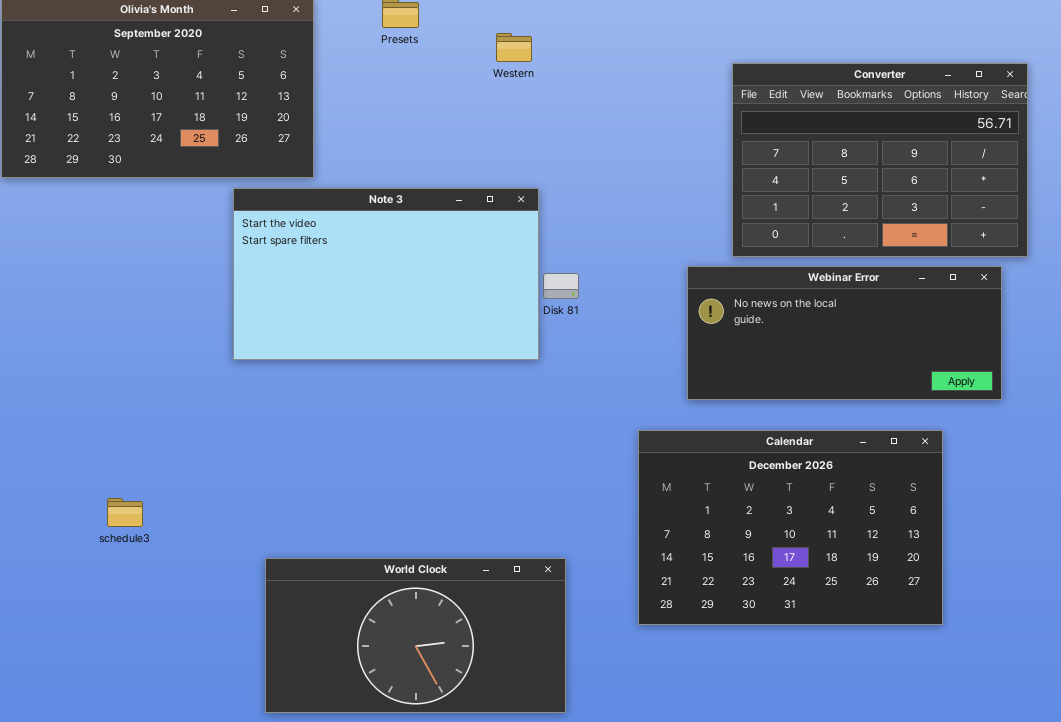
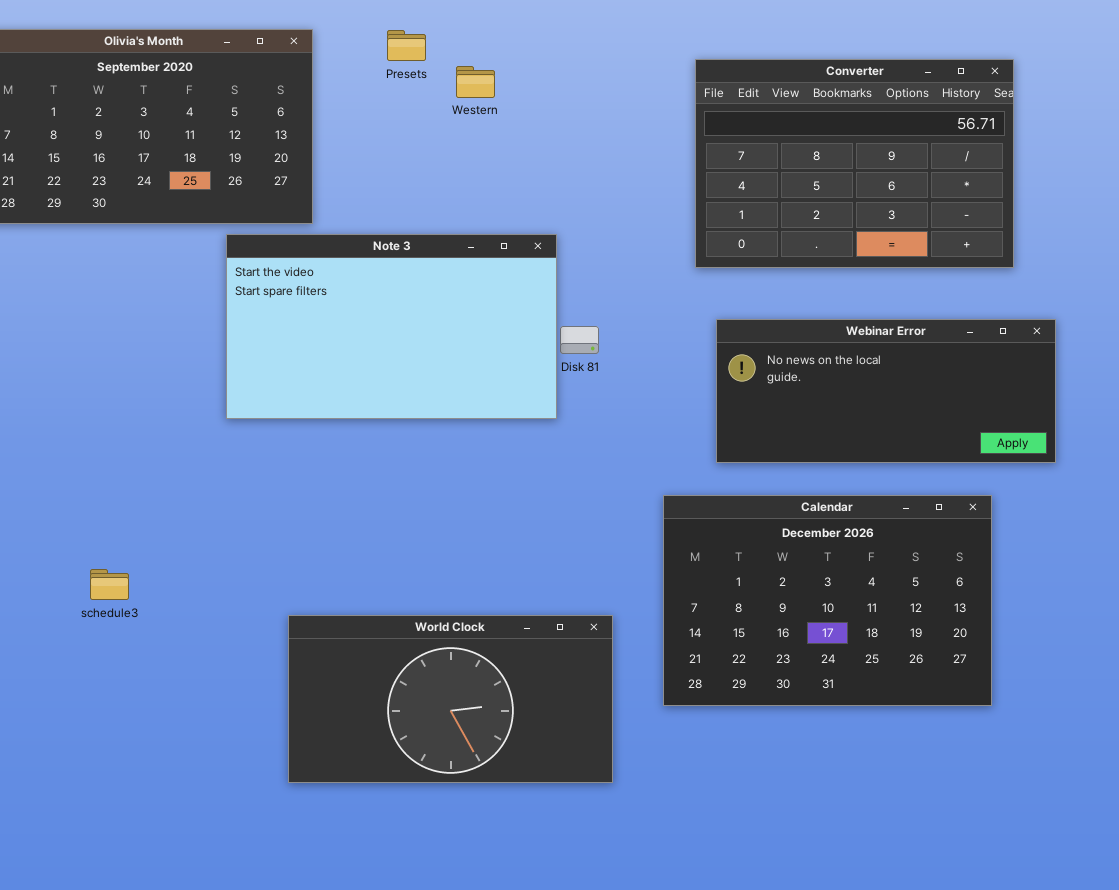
Western: [496,33,532,62] -> [456,66,495,98], moved
Converter: [732,63,1028,257] -> [695,59,1014,268], moved
World Clock: [265,558,566,713] -> [288,615,613,783], moved

